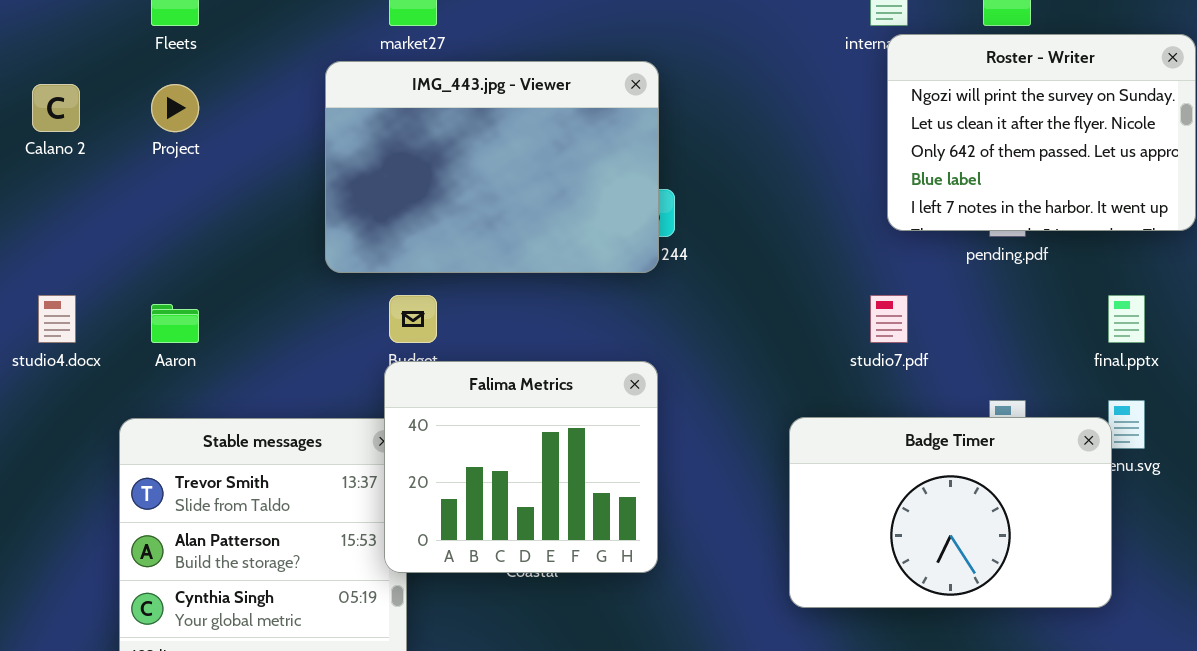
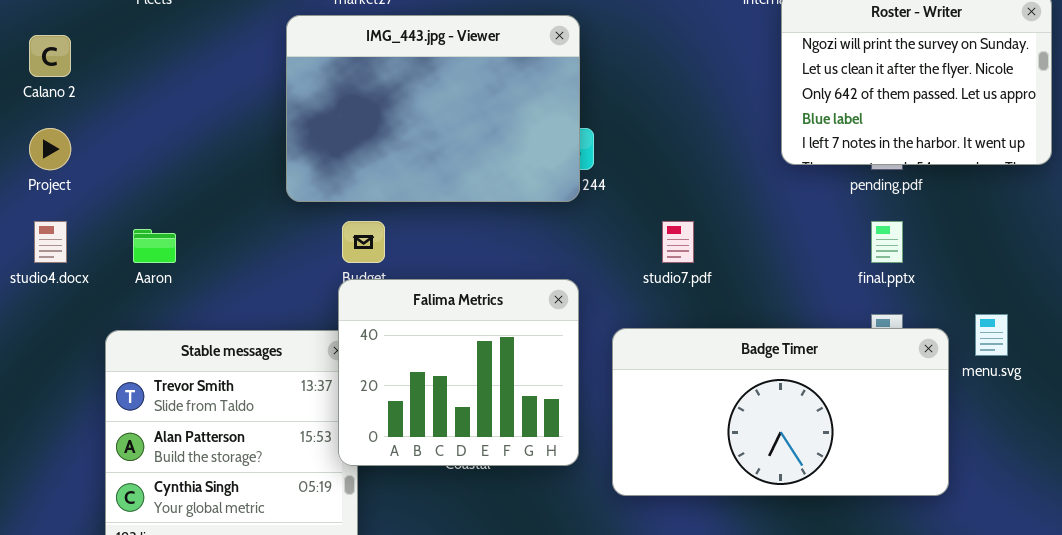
Project: [151,84,199,132] -> [29,128,71,170], moved
studio7.pdf: [870,295,908,343] -> [662,221,694,263], moved
final.pptx: [1108,295,1145,343] -> [871,221,903,263], moved
Badge Timer: [789,417,1112,608] -> [612,328,949,496], moved, resized

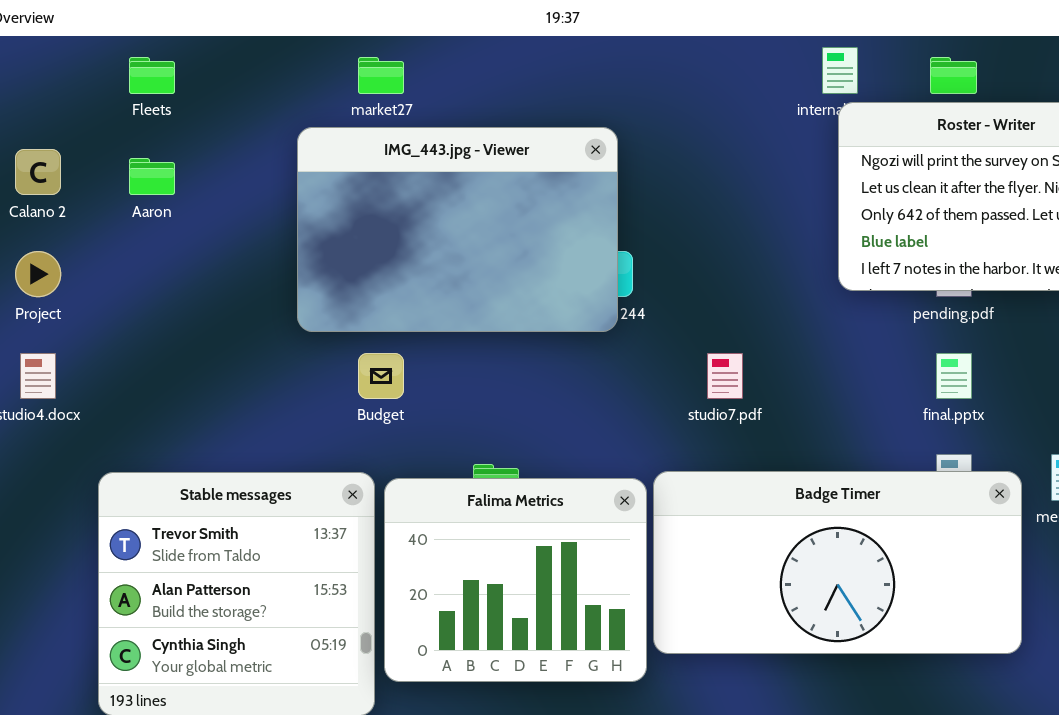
Aaron: [133,229,176,263] -> [129,158,175,195], moved
Falima Metrics: [338,279,579,466] -> [384,478,647,682], moved

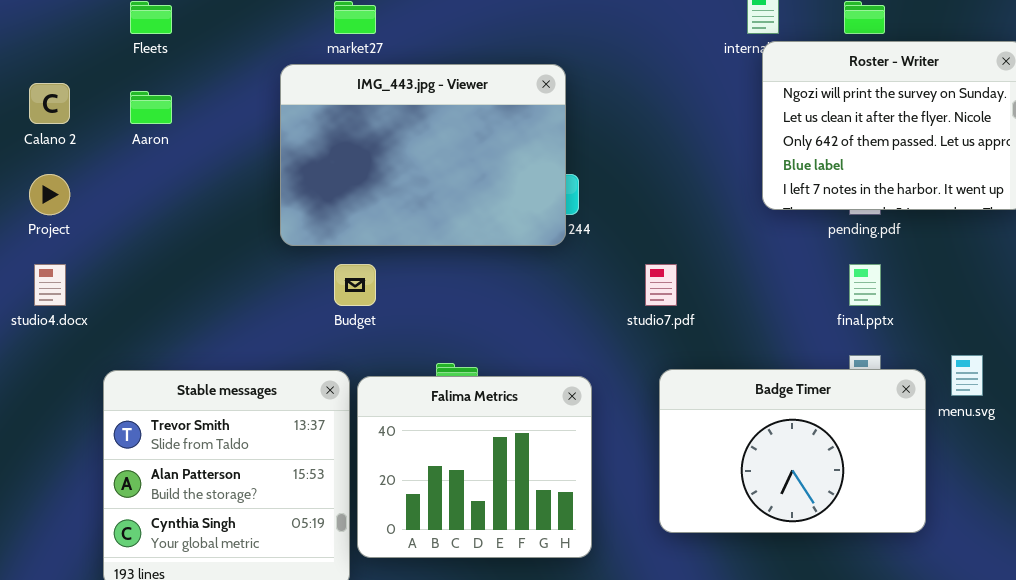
Badge Timer: [653,471,1022,654] -> [659,369,926,533], resized

